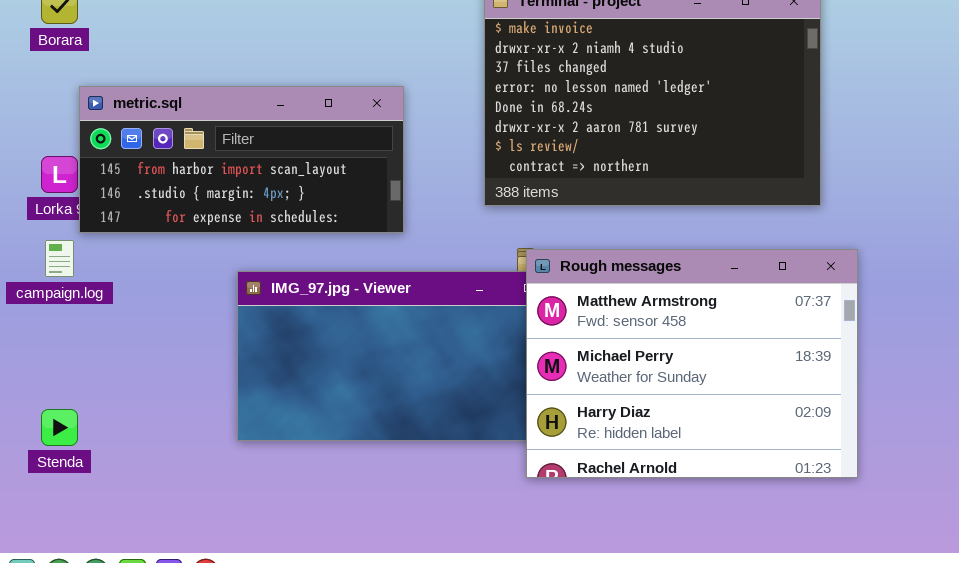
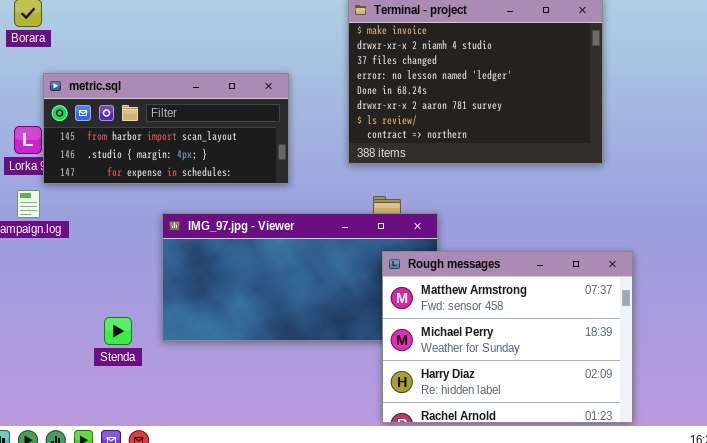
Rough messages: [526,249,858,478] -> [382,251,633,423], moved
Stenda: [41,409,78,446] -> [104,317,132,345], moved

